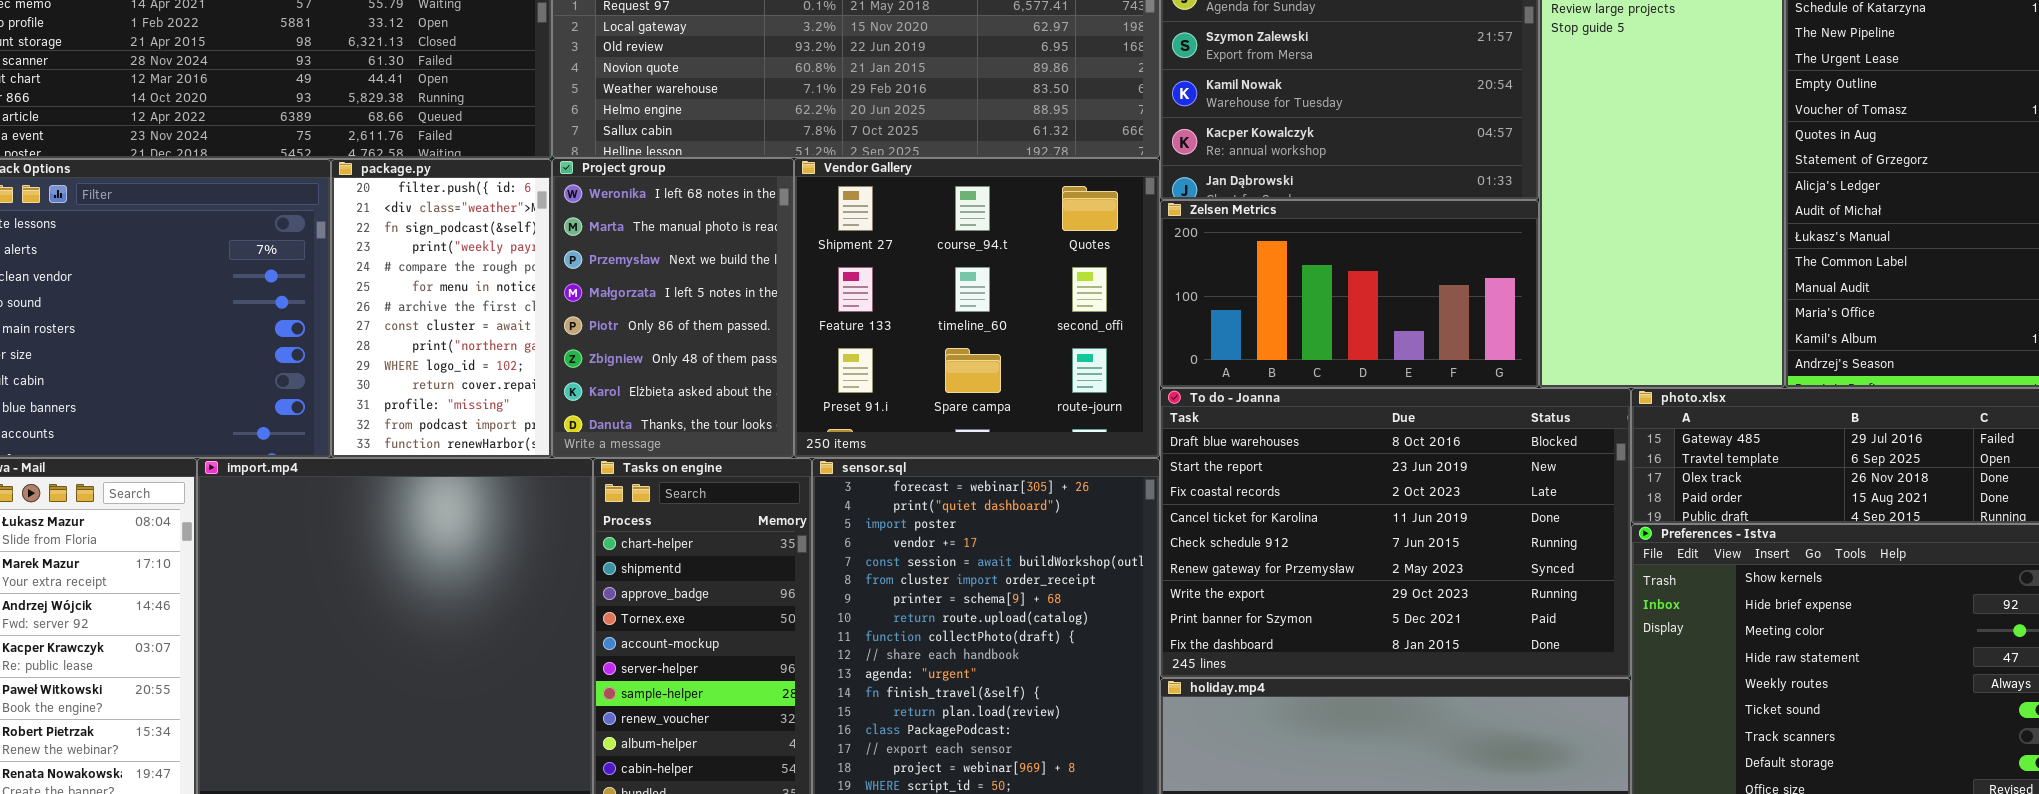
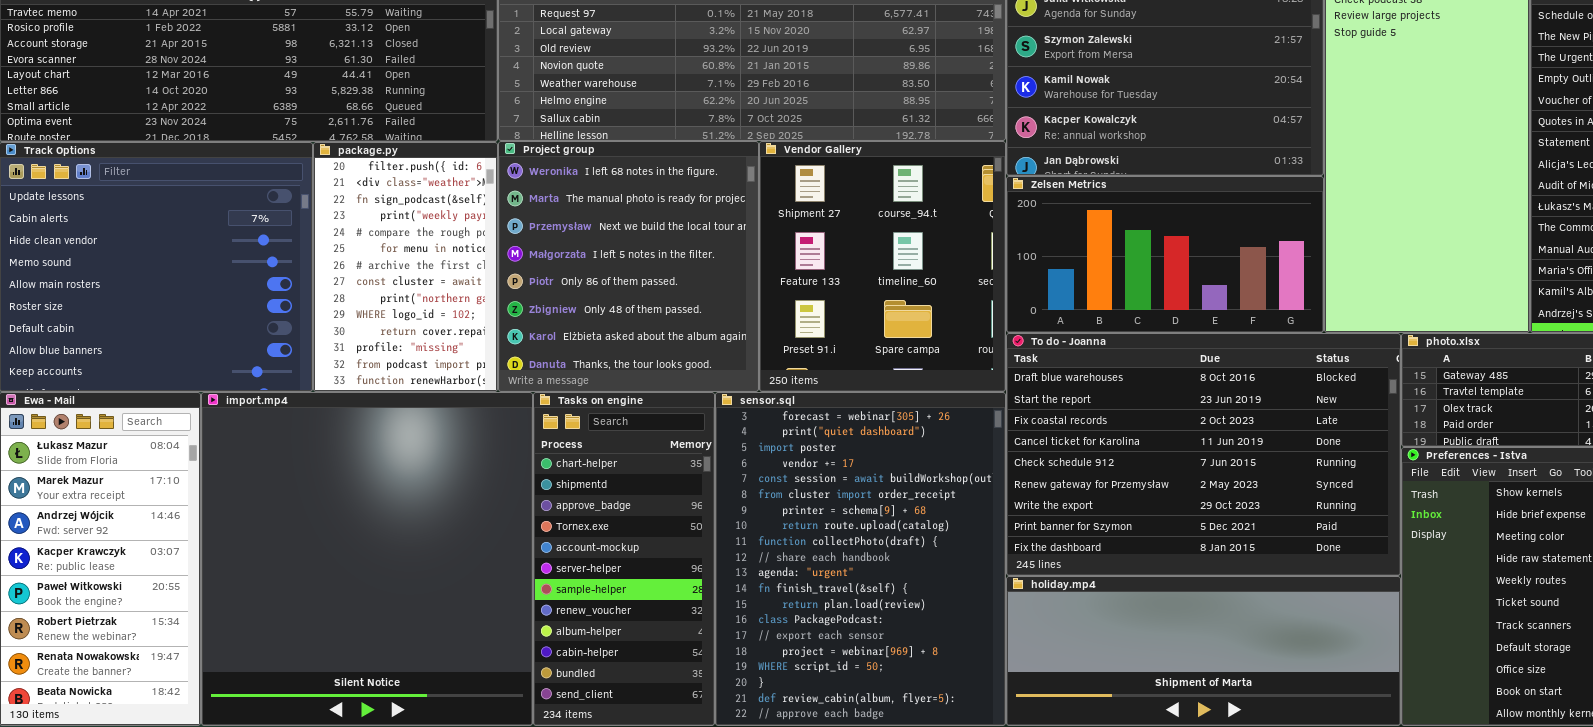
Project group: [552,158,794,458] -> [498,141,759,392], resized
Vendor Gallery: [794,158,1160,458] -> [759,141,1006,392], resized

